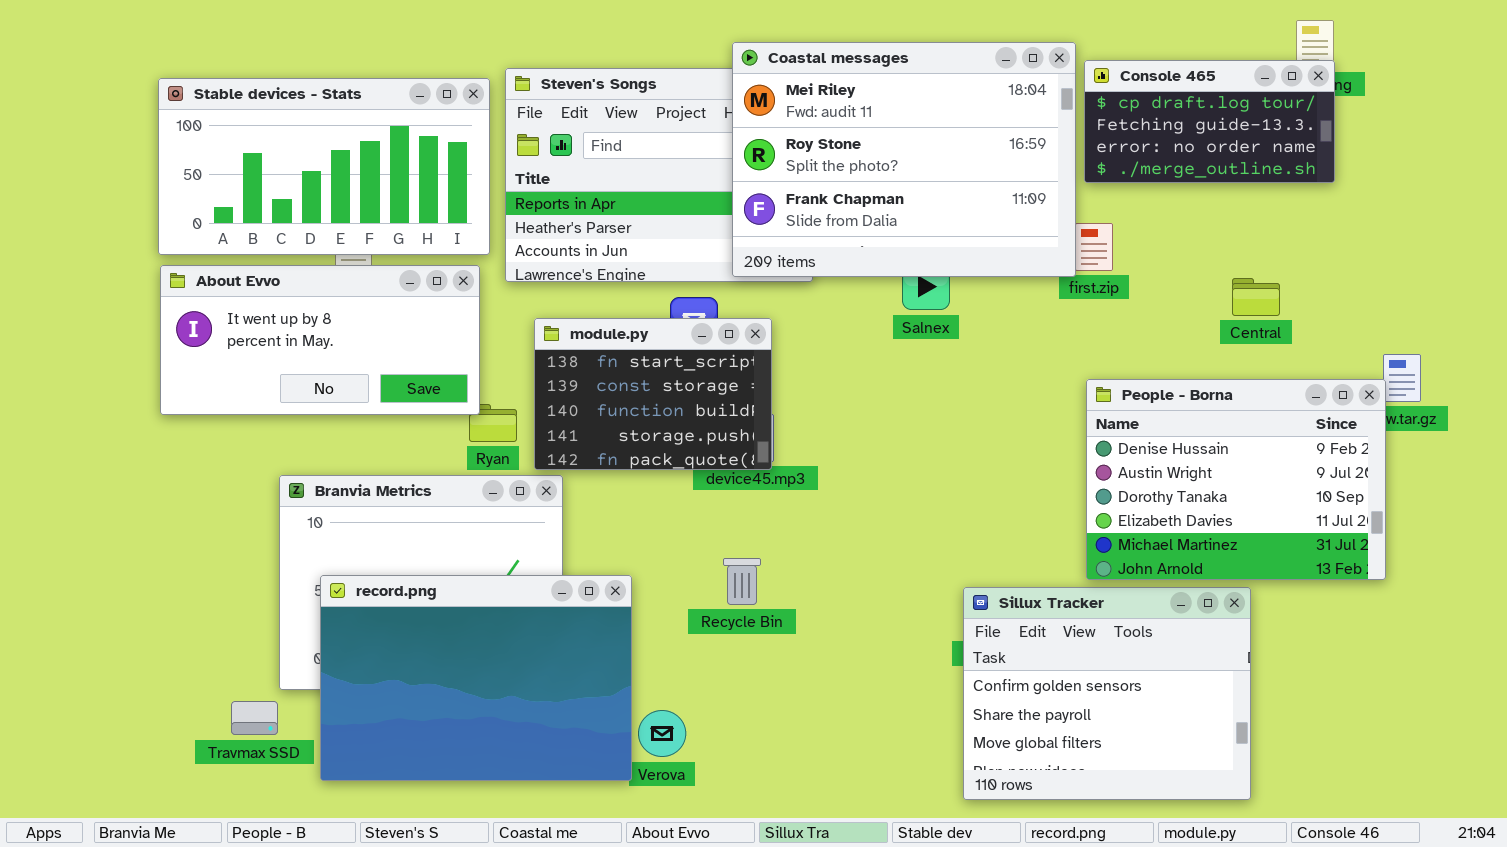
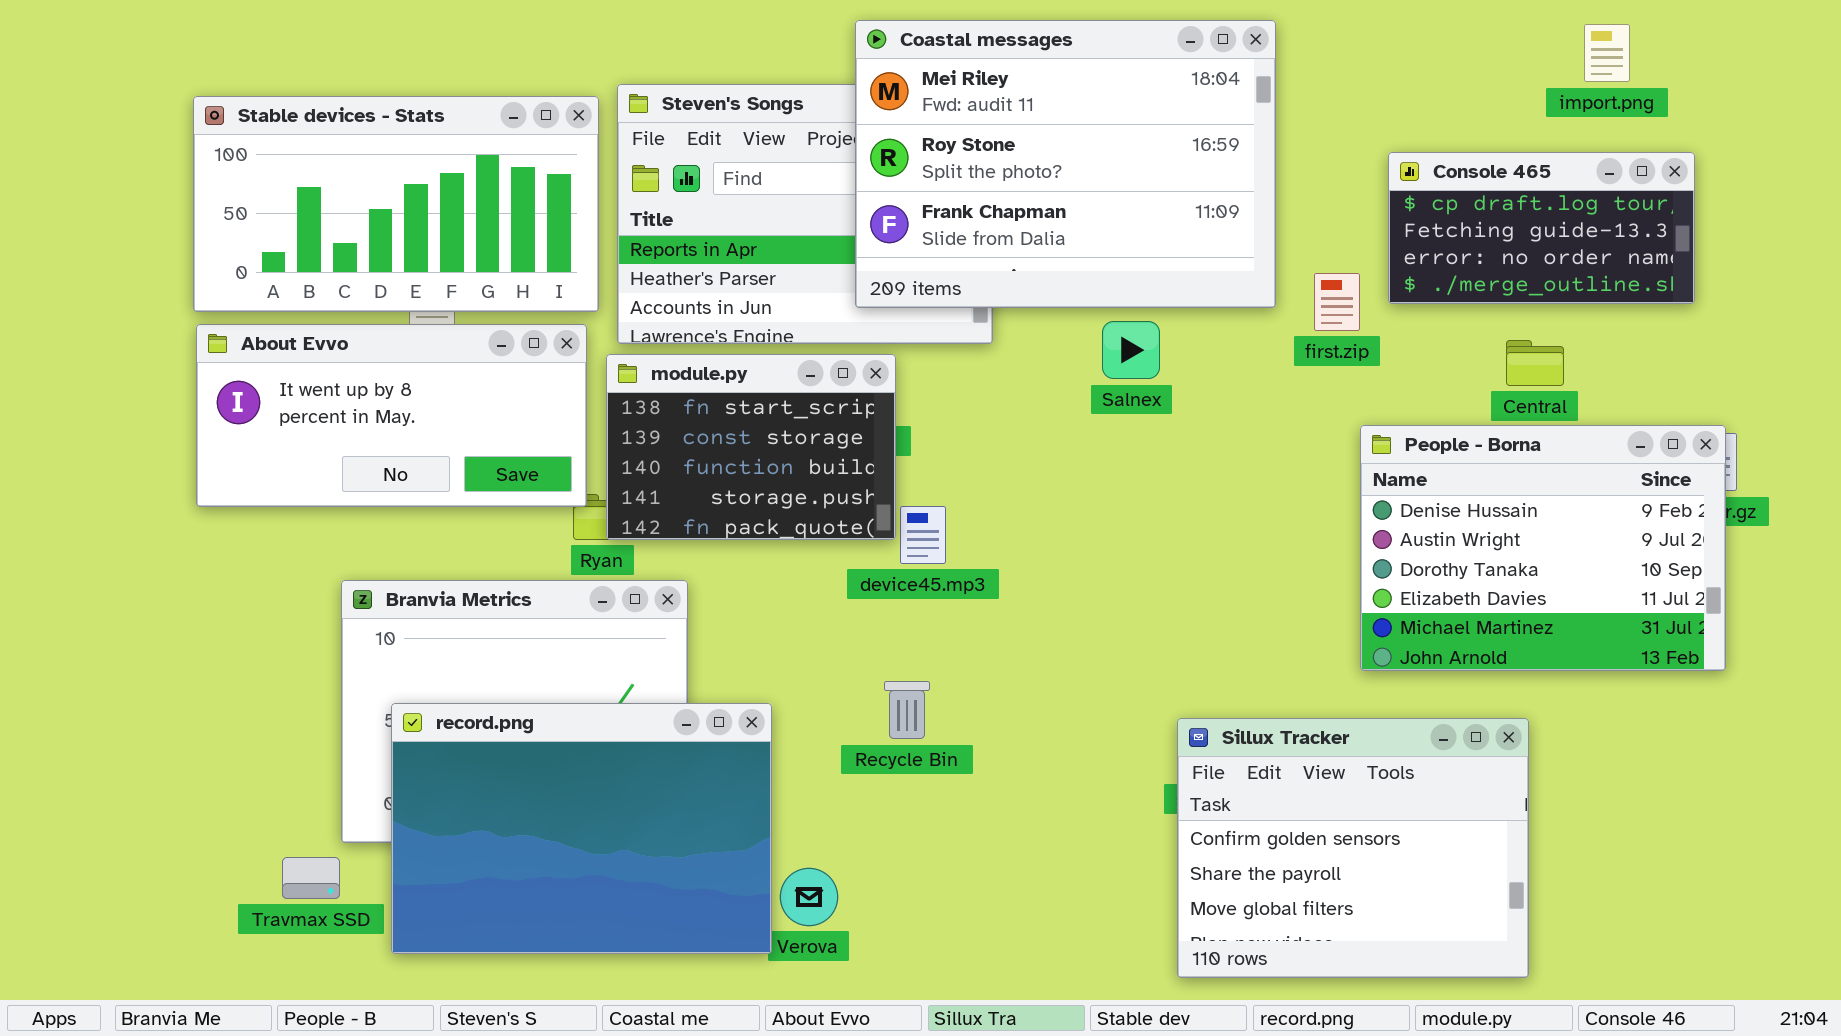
Coastal messages: [732,42,1076,277] -> [855,20,1276,308], moved
Console 465: [1084,60,1335,183] -> [1388,152,1695,304], moved
module.py: [534,318,772,470] -> [606,354,896,540], moved
People - Borna: [1086,379,1386,580] -> [1360,425,1726,671], moved

